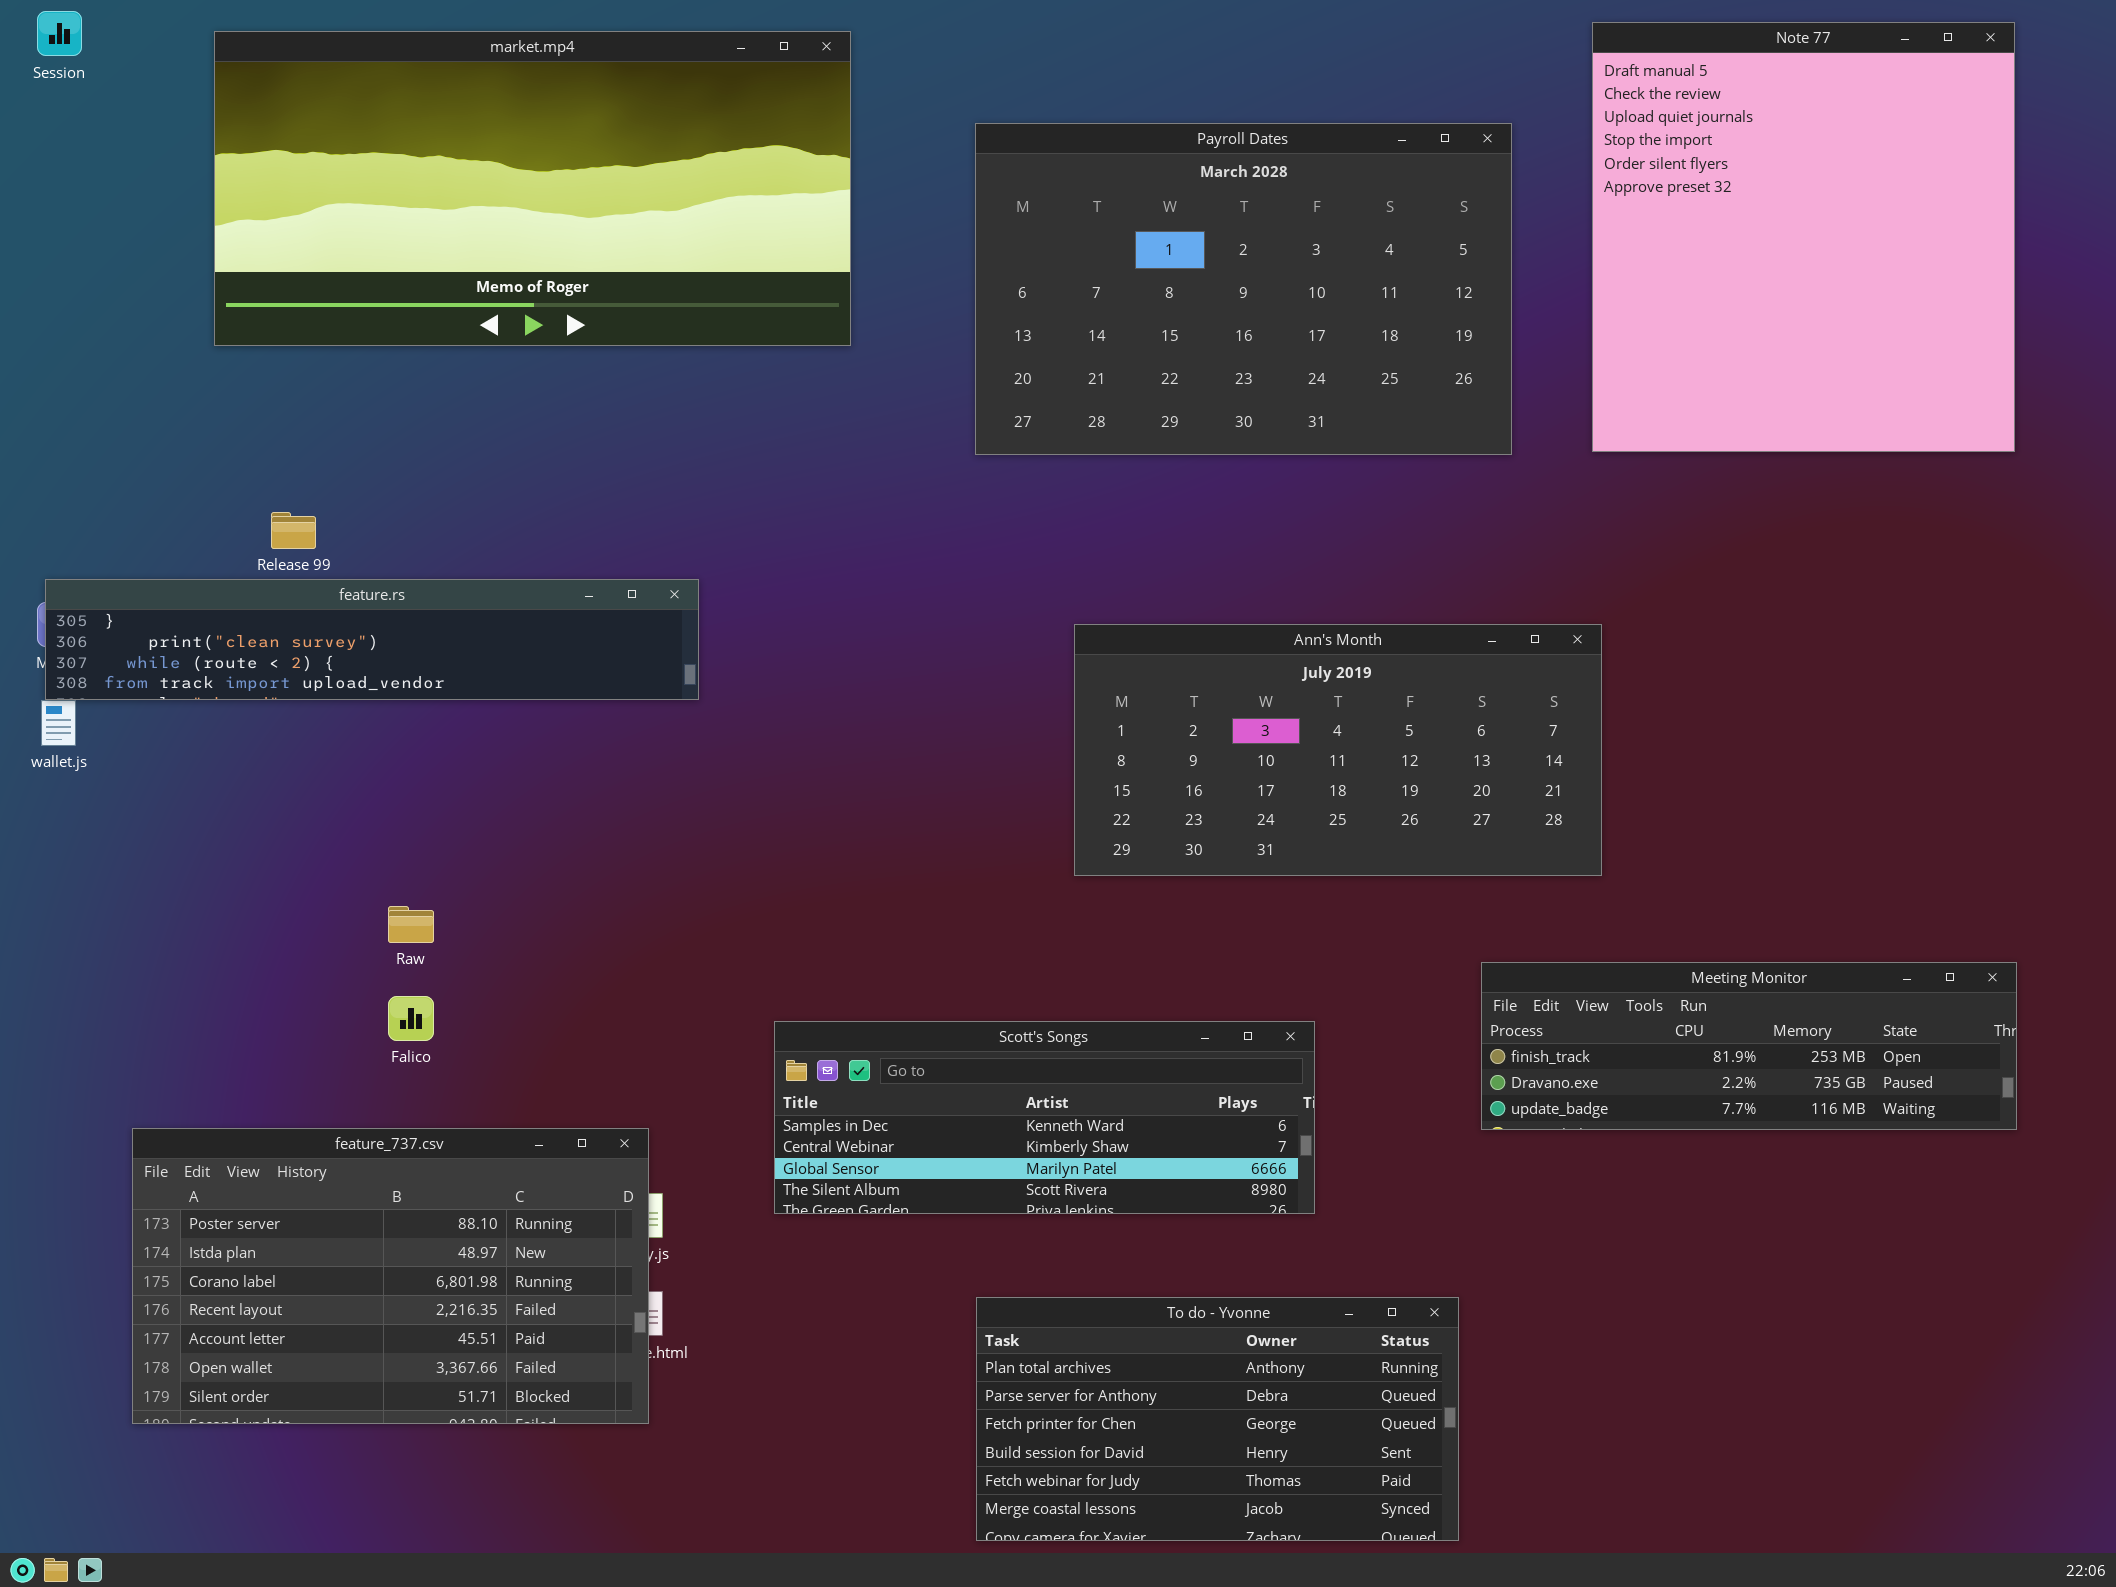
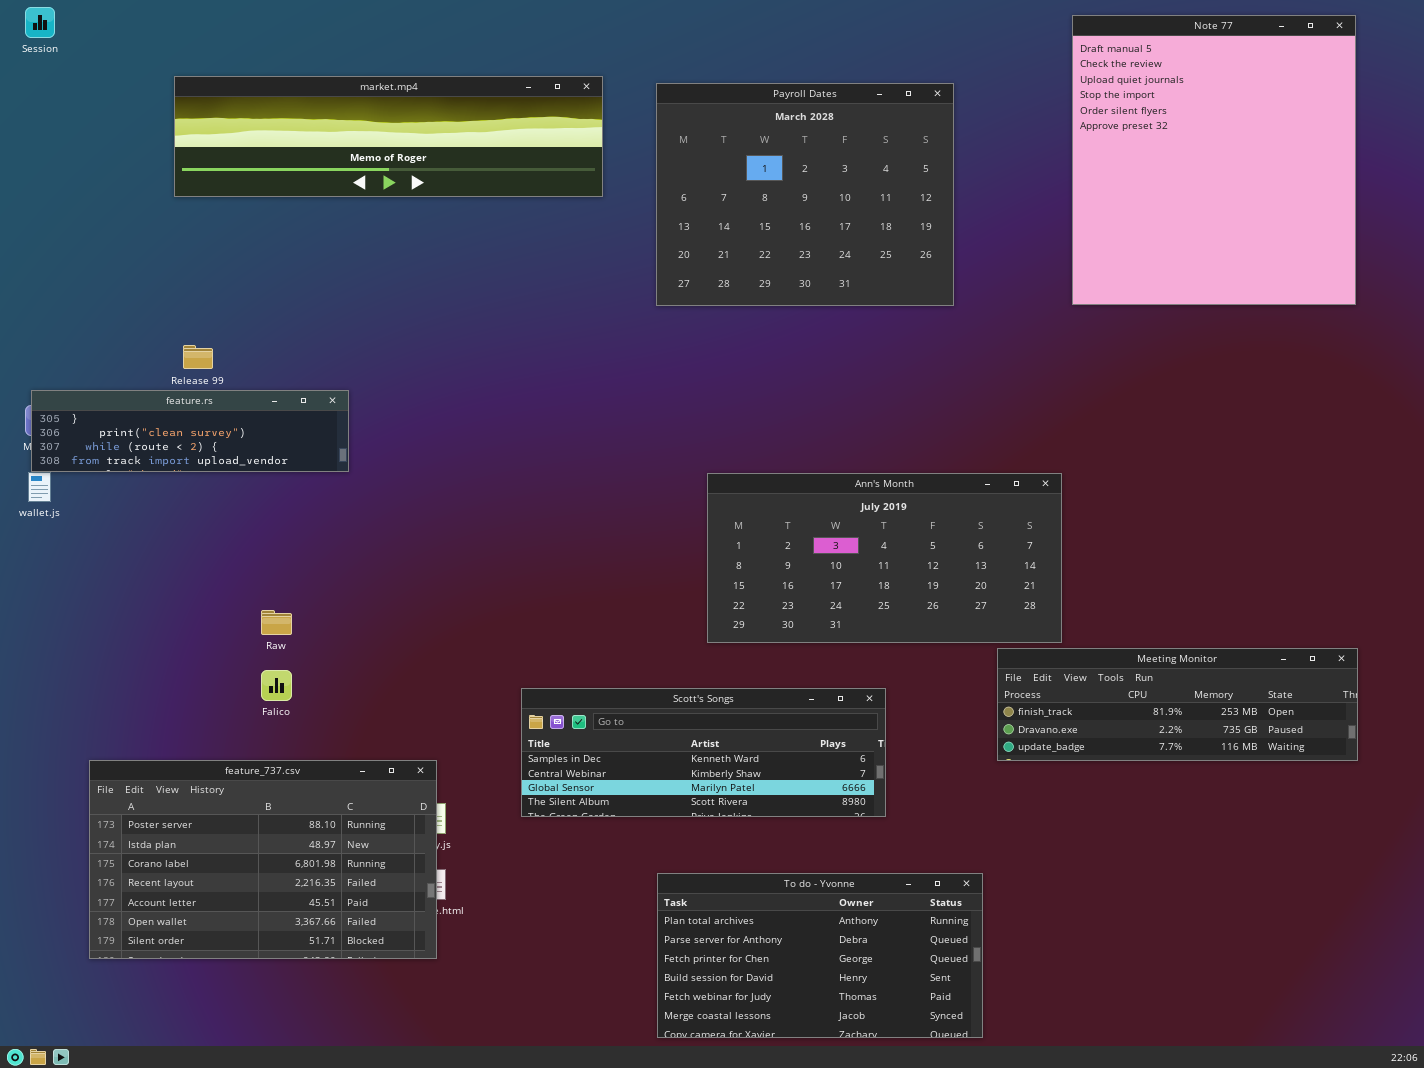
market.mp4: [214,31,851,346] -> [174,76,603,197], moved, resized
Payroll Dates: [975,123,1512,455] -> [656,83,954,306], resized
feature.rs: [45,579,699,700] -> [31,390,349,472], resized
Ann's Month: [1074,624,1602,876] -> [707,473,1062,643], moved

